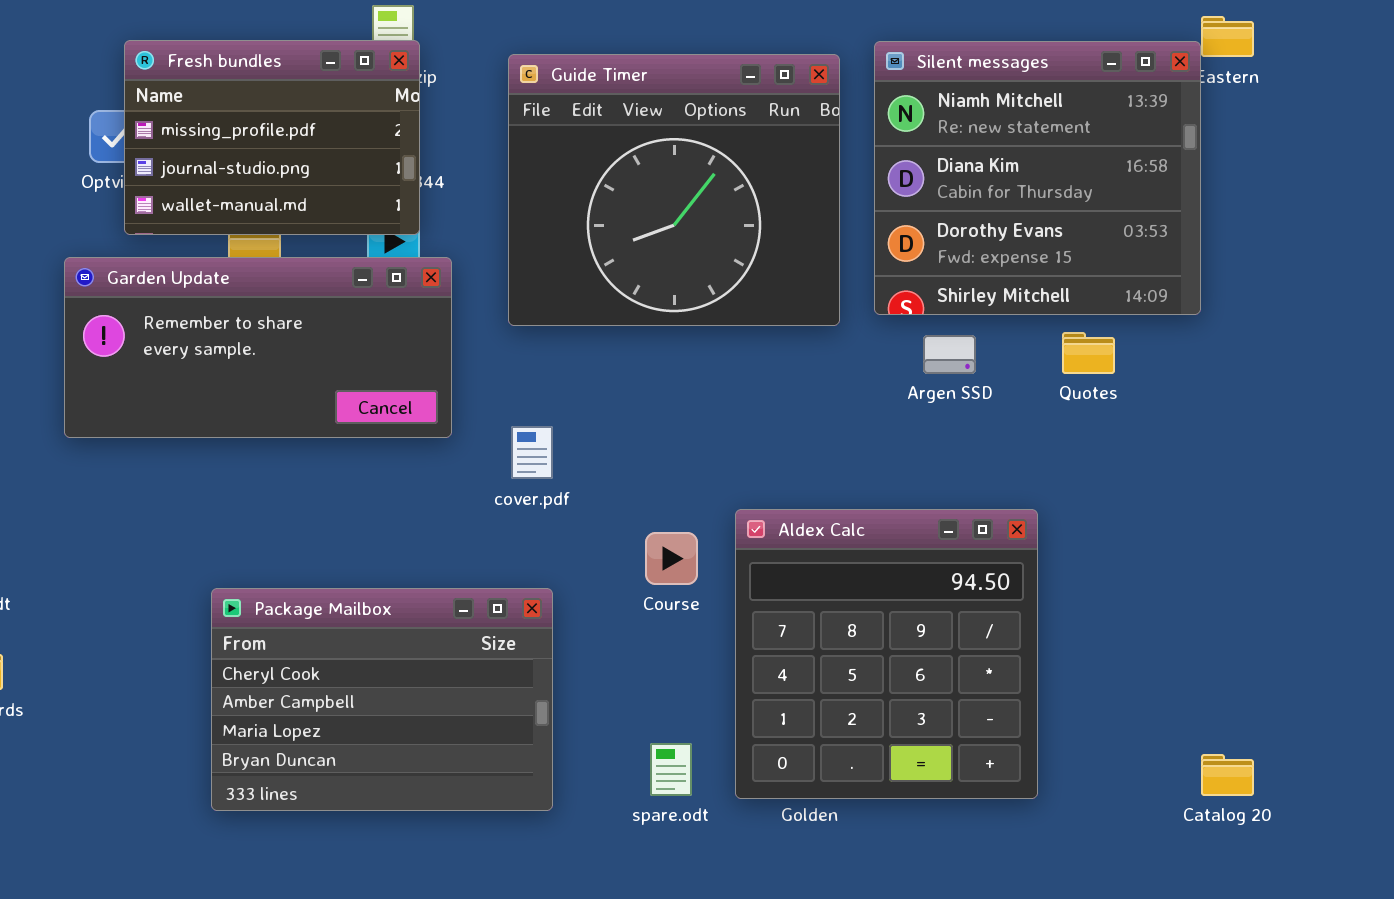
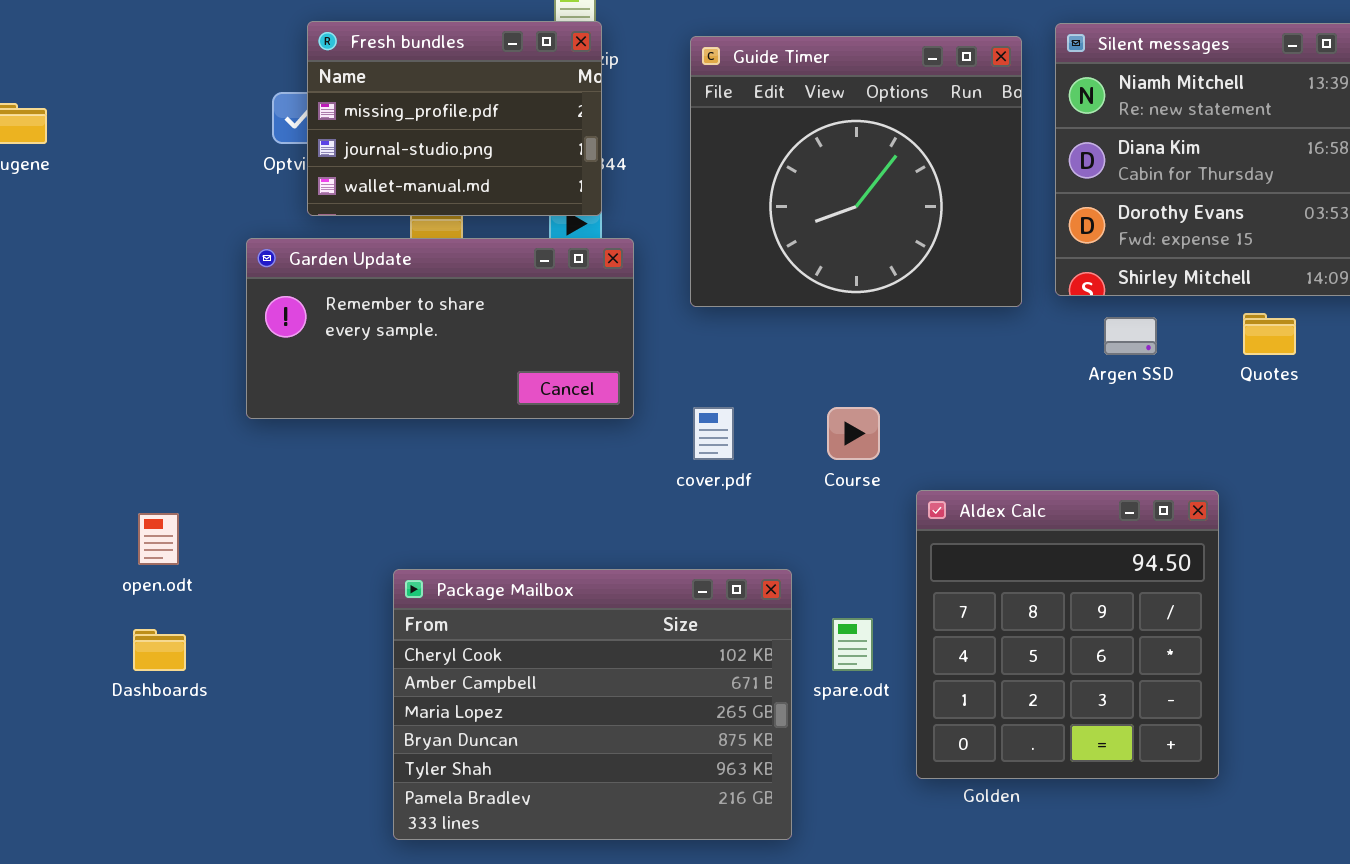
Course: [645,532,698,585] -> [827,407,880,460], moved
Package Mailbox: [211,588,553,811] -> [393,569,792,840], resized
spare.odt: [650,743,692,796] -> [832,618,873,671], moved

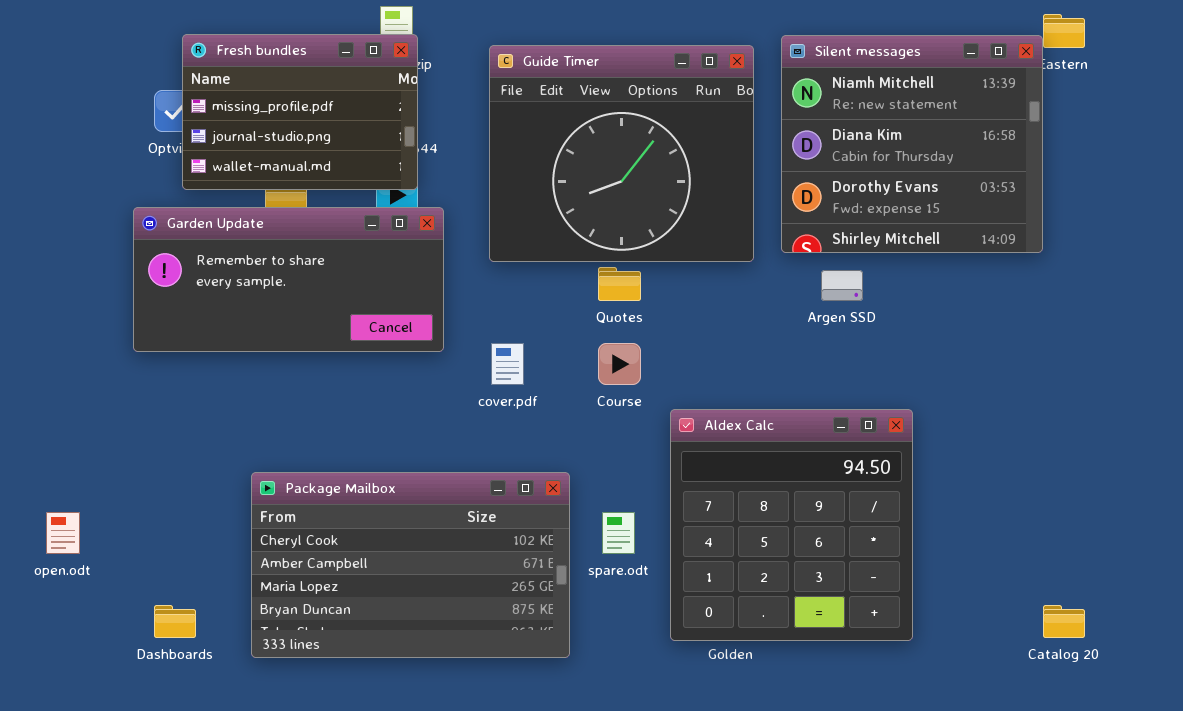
Quotes: [1243,313,1296,355] -> [598,267,641,301], moved
open.odt: [138,513,179,565] -> [46,512,80,554], moved
Package Mailbox: [393,569,792,840] -> [251,472,570,658], resized
Dashboards: [133,629,186,671] -> [154,605,196,638], moved

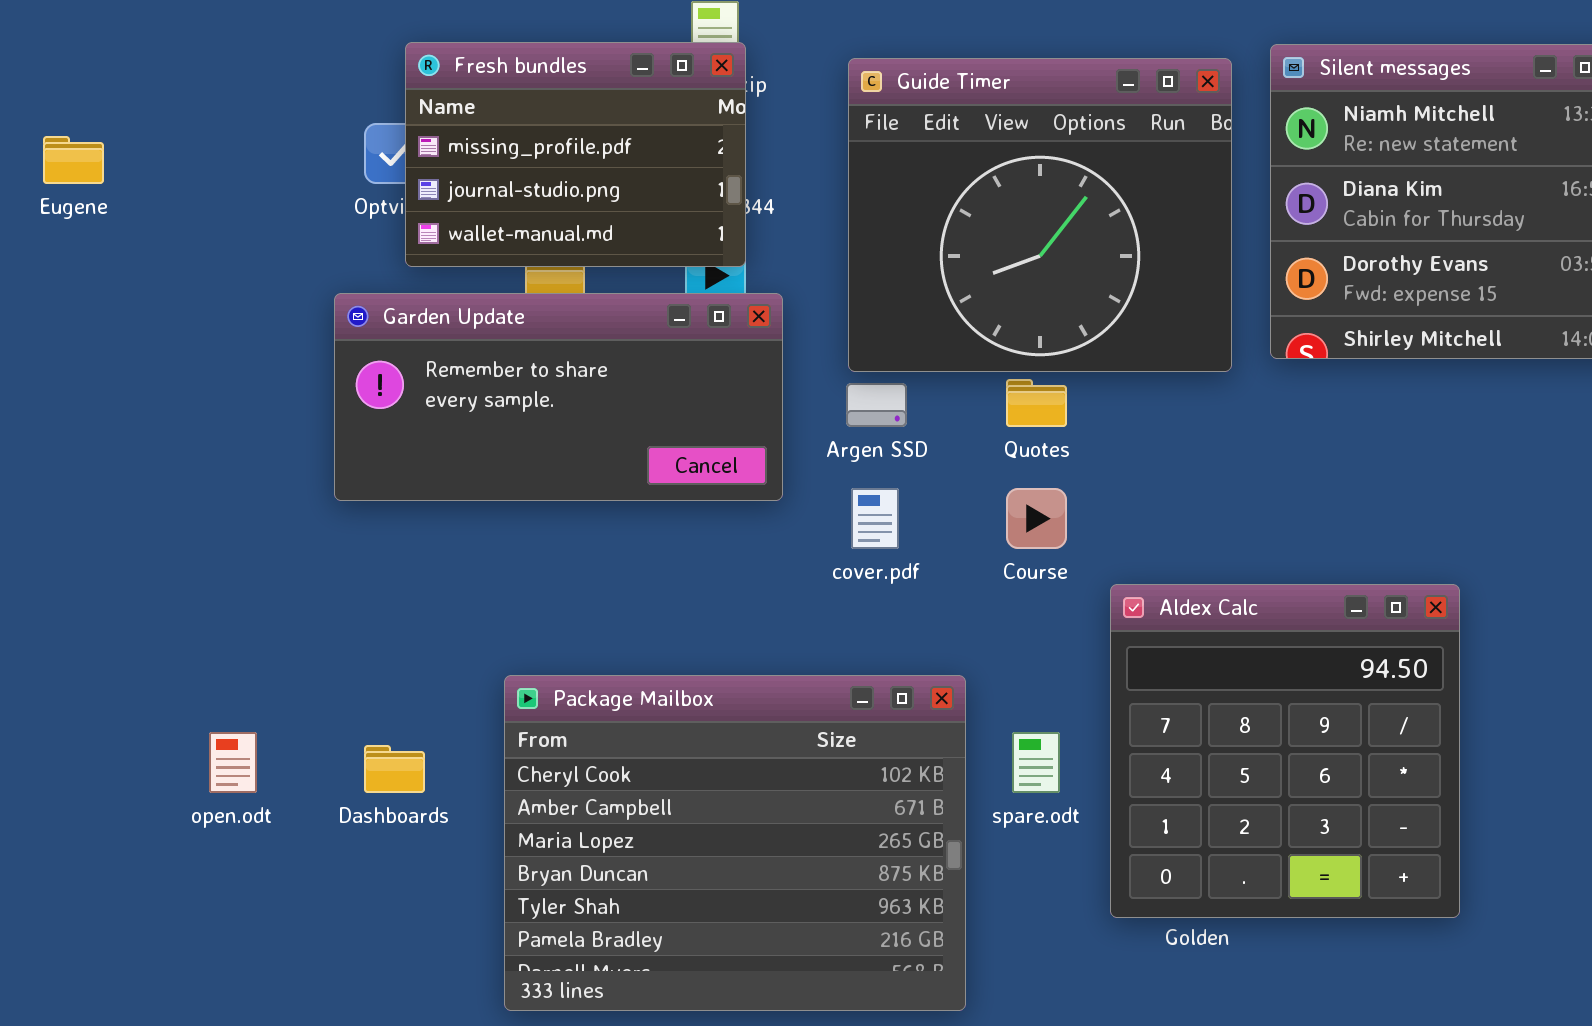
Argen SSD: [821,270,863,301] -> [846,383,907,427], moved
Package Mailbox: [251,472,570,658] -> [504,675,966,1011], resized
Dashboards: [154,605,196,638] -> [364,745,425,793], moved

